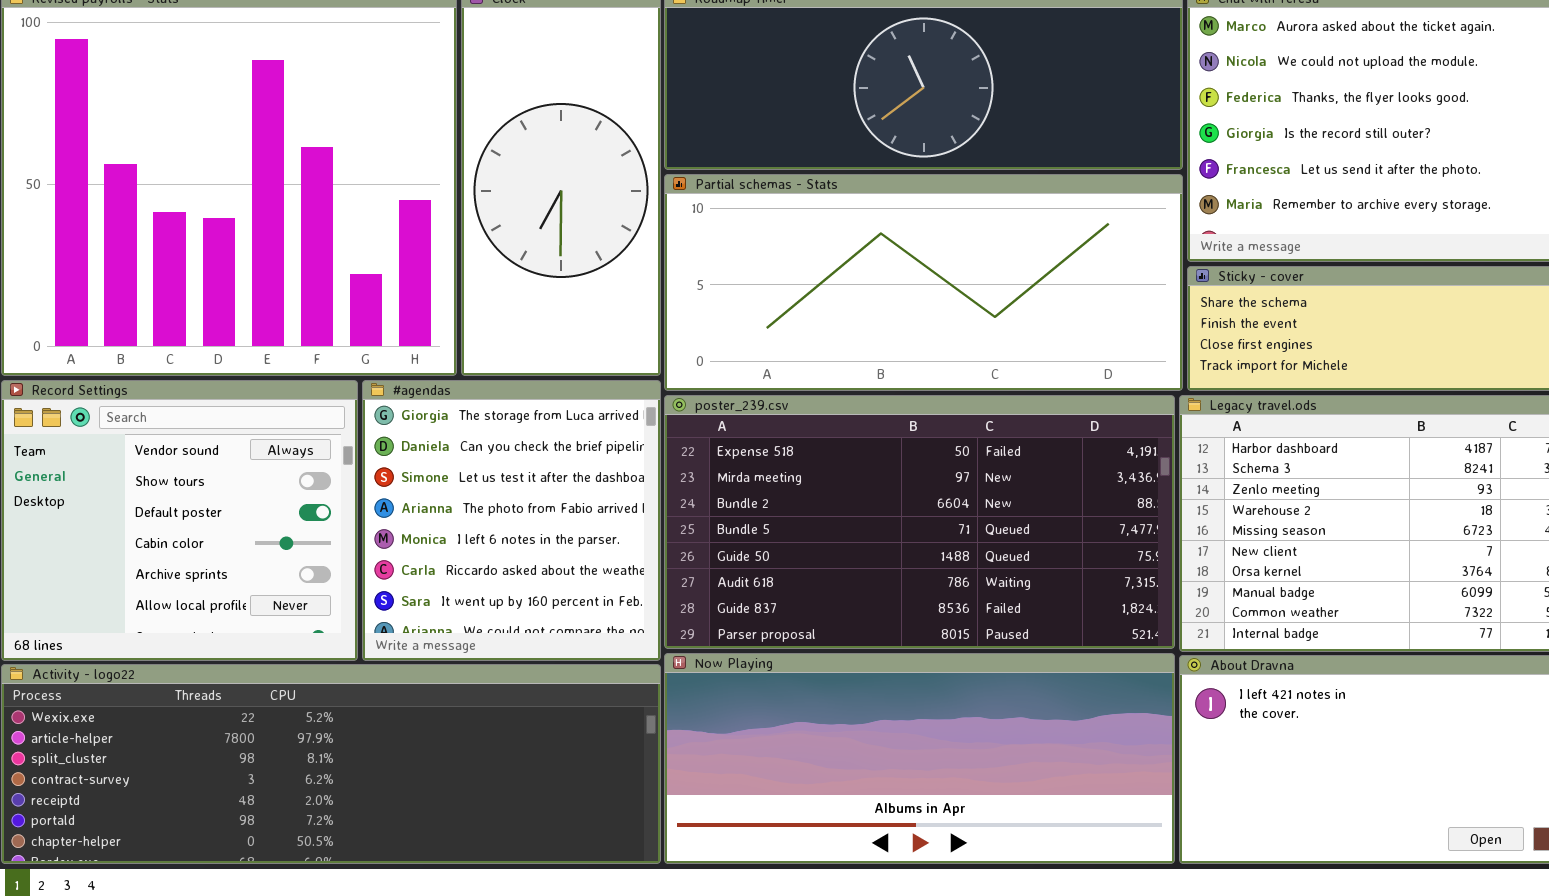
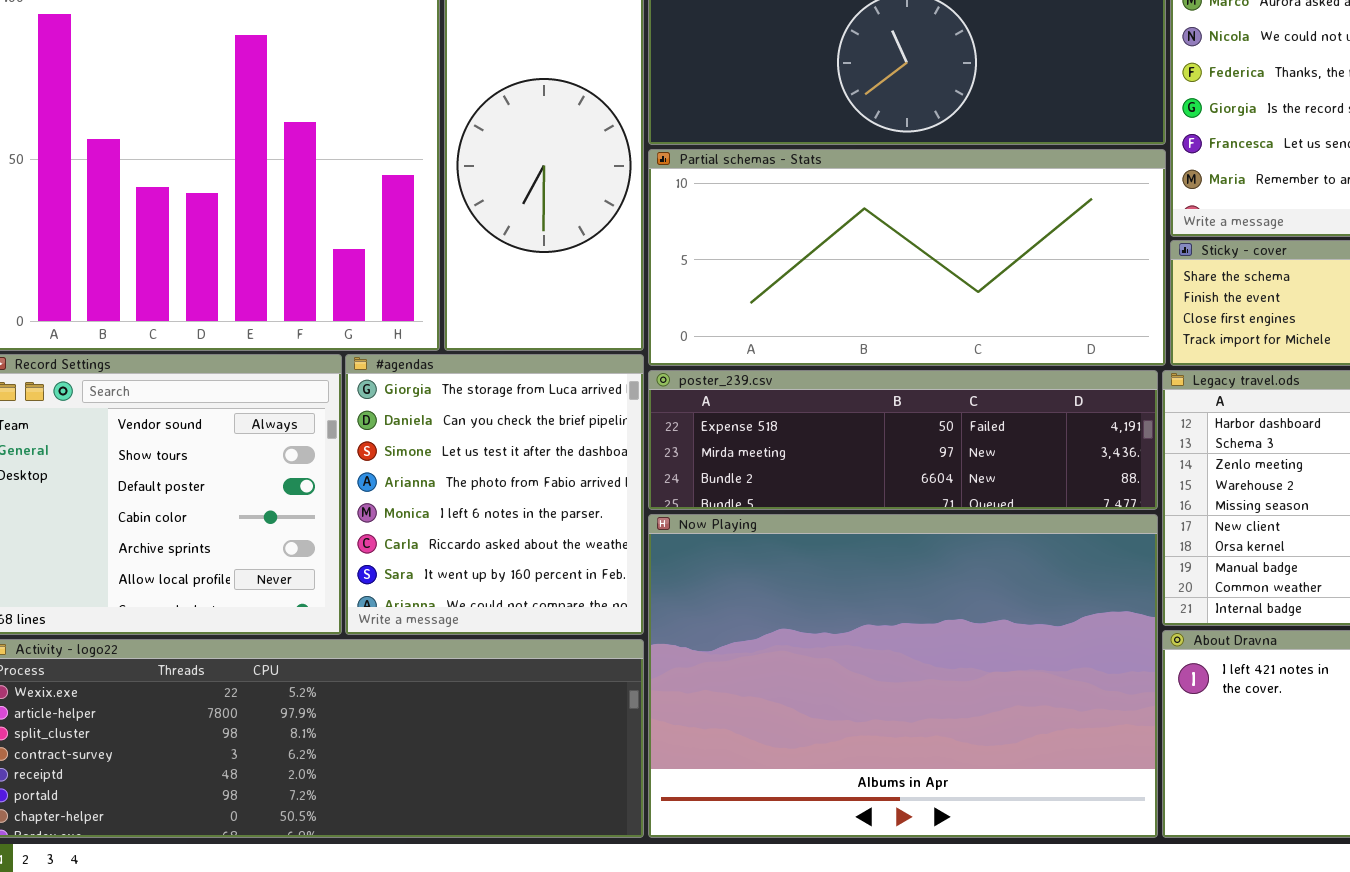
poster_239.csv: [664,395,1175,649] -> [648,370,1158,510], resized
Now Playing: [664,653,1175,864] -> [648,514,1158,838], resized

